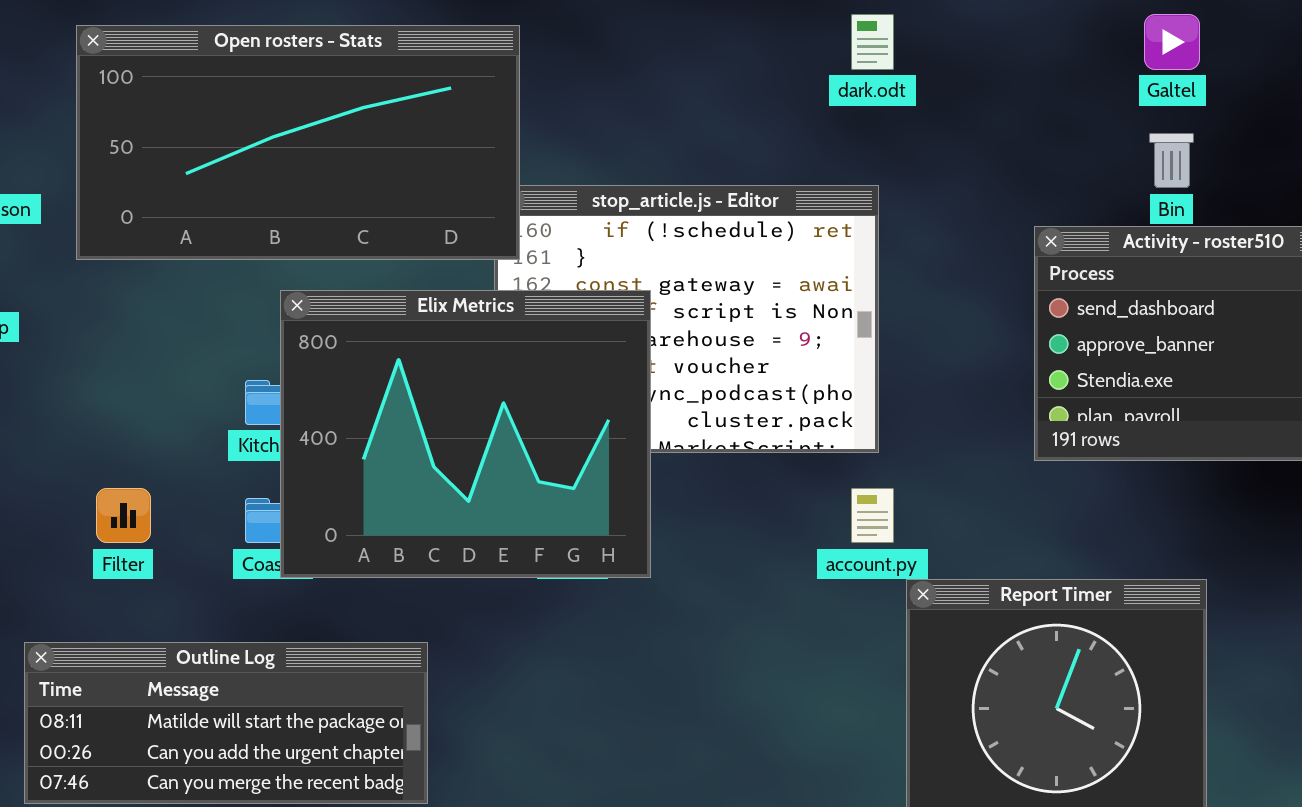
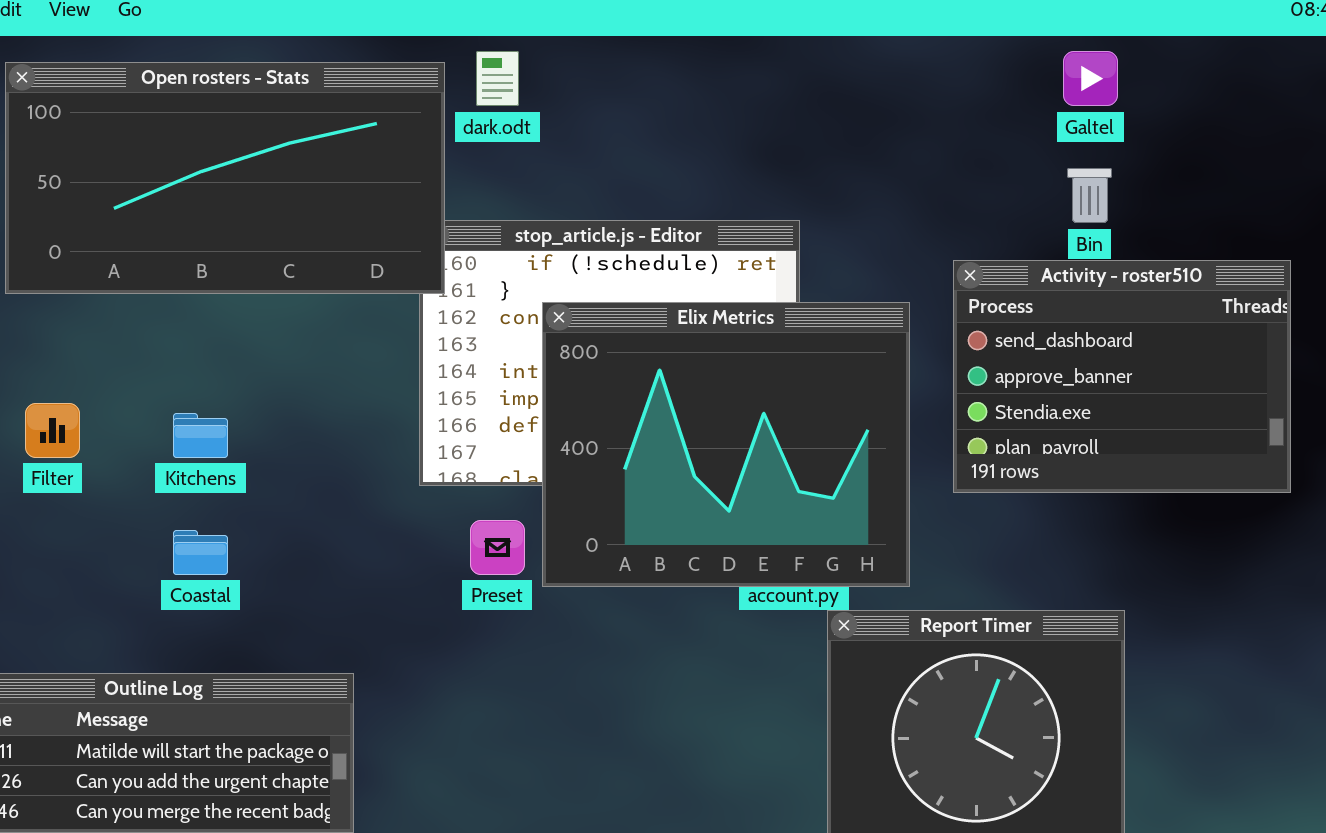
dark.odt: [851,14,894,70] -> [476,51,519,106], moved
Elix Metrics: [280,290,651,578] -> [542,302,910,587], moved
Filter: [96,488,151,543] -> [25,403,80,458], moved

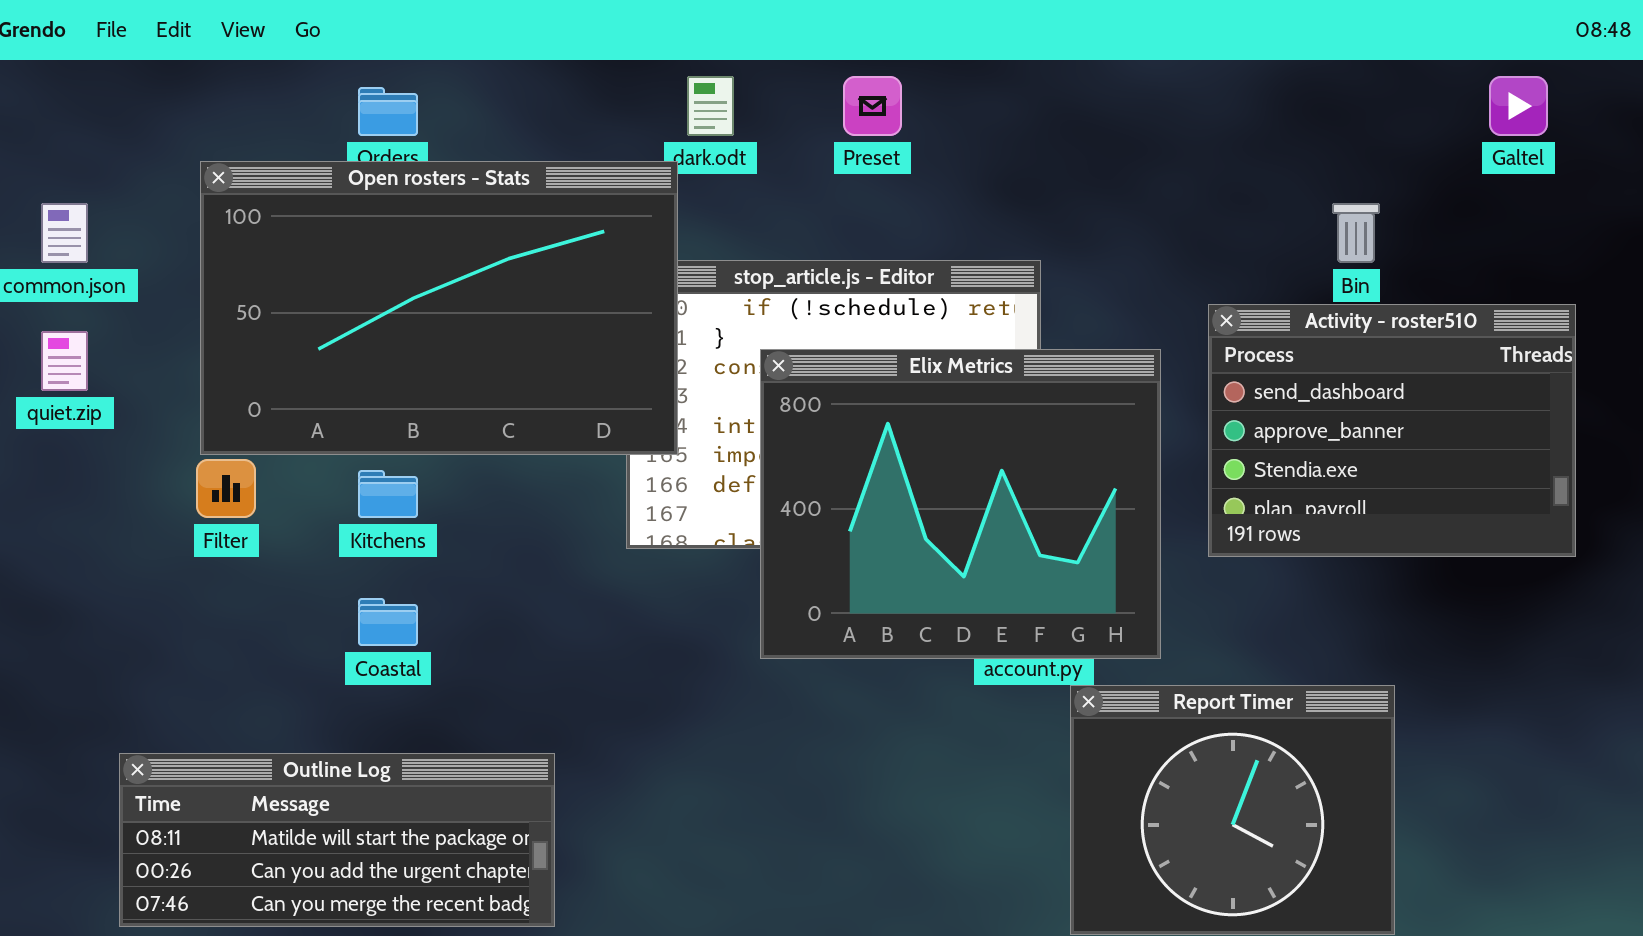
Galtel: [1063,51,1118,106] -> [1489,76,1548,136], moved
Open rosters - Stats: [5,62,445,294] -> [200,161,678,455], moved, resized
Preset: [470,520,525,575] -> [843,76,902,136], moved

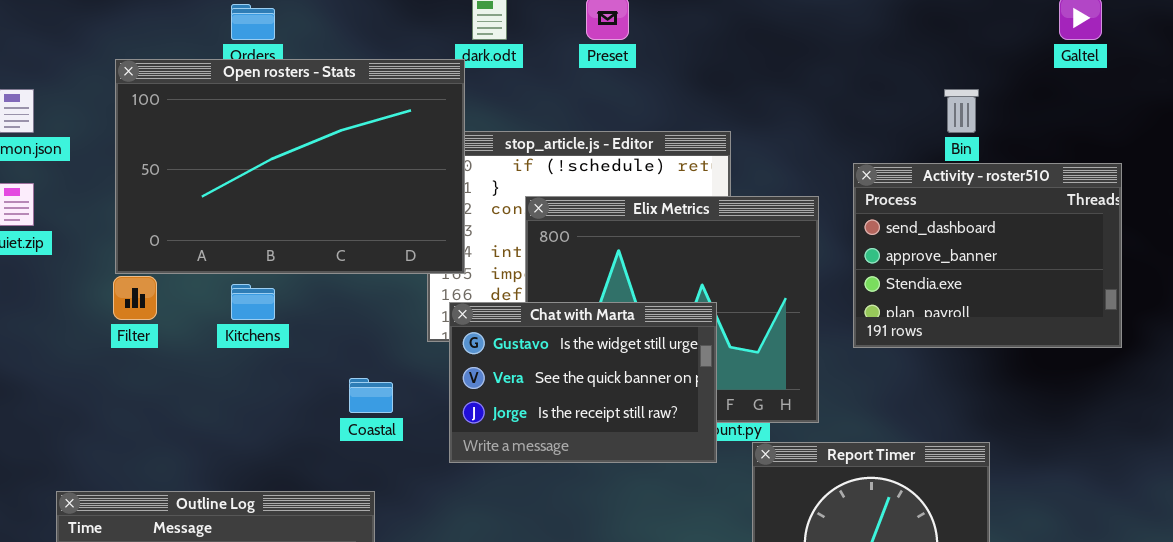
Chat with Marta: none -> [449,302,717,463], opened
Coastal: [358,598,418,646] -> [349,378,393,413], moved

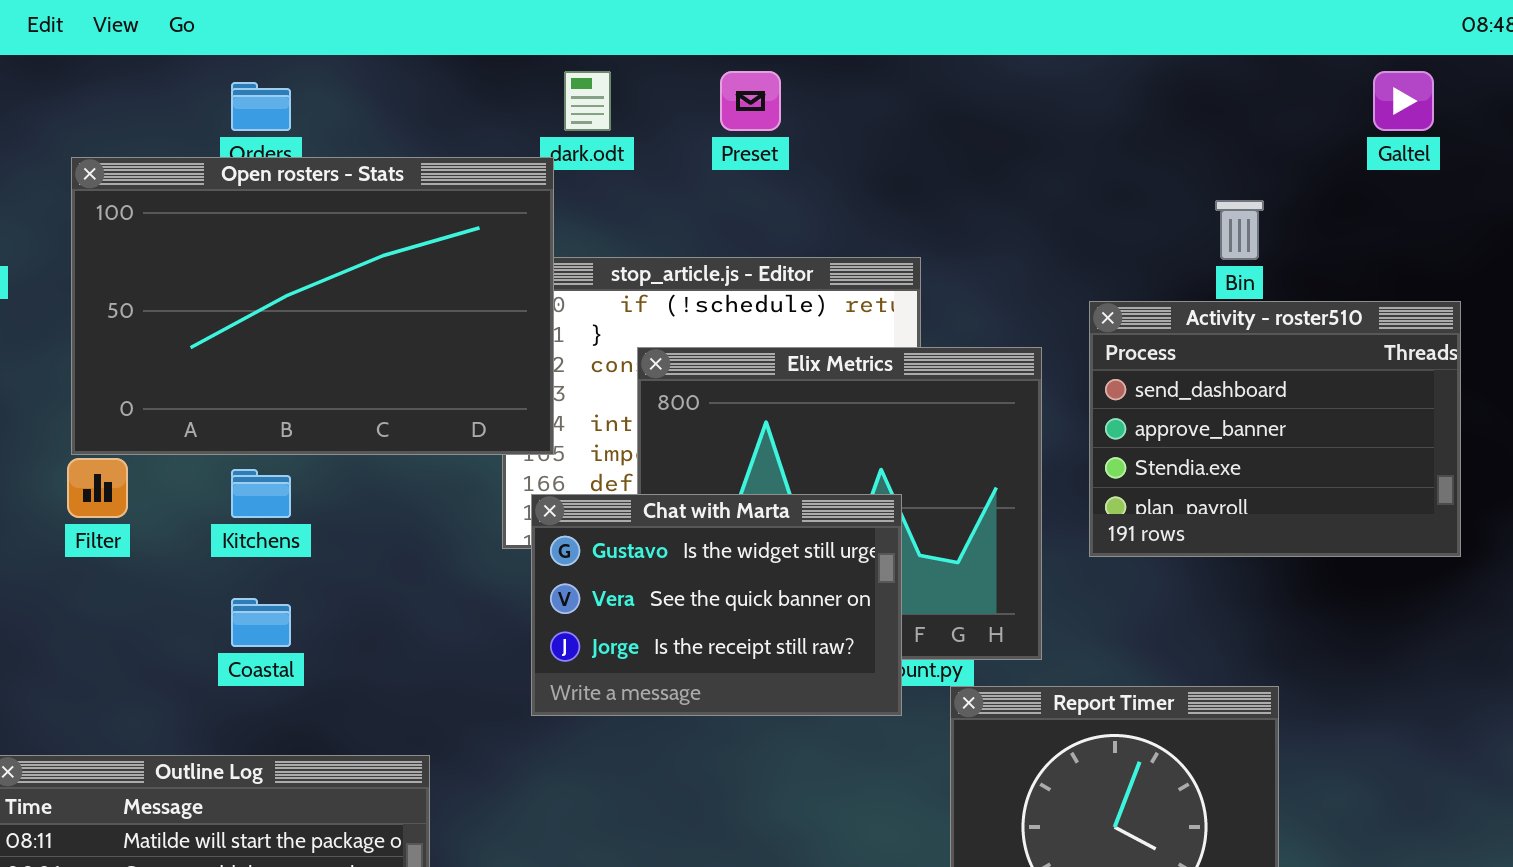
Coastal: [349,378,393,413] -> [231,598,291,647], moved

